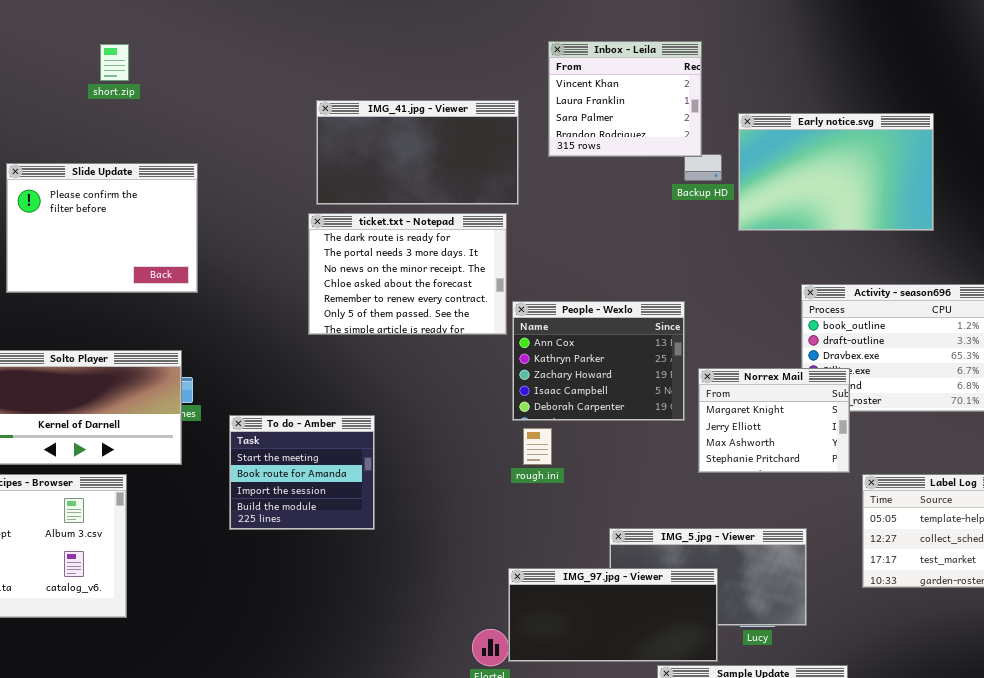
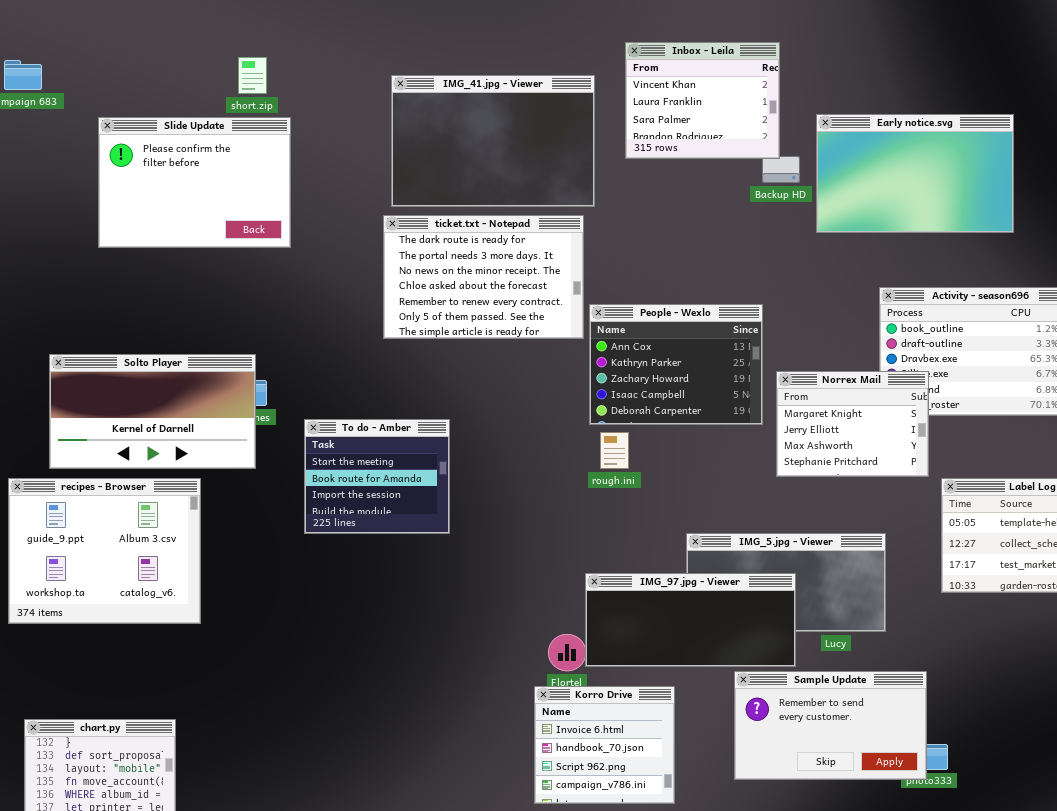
short.zip: [100,44,129,81] -> [238,57,267,94], moved
IMG_41.jpg - Viewer: [316,100,519,205] -> [391,75,595,207], resized
Slide Update: [6,163,198,293] -> [98,117,291,248], moved

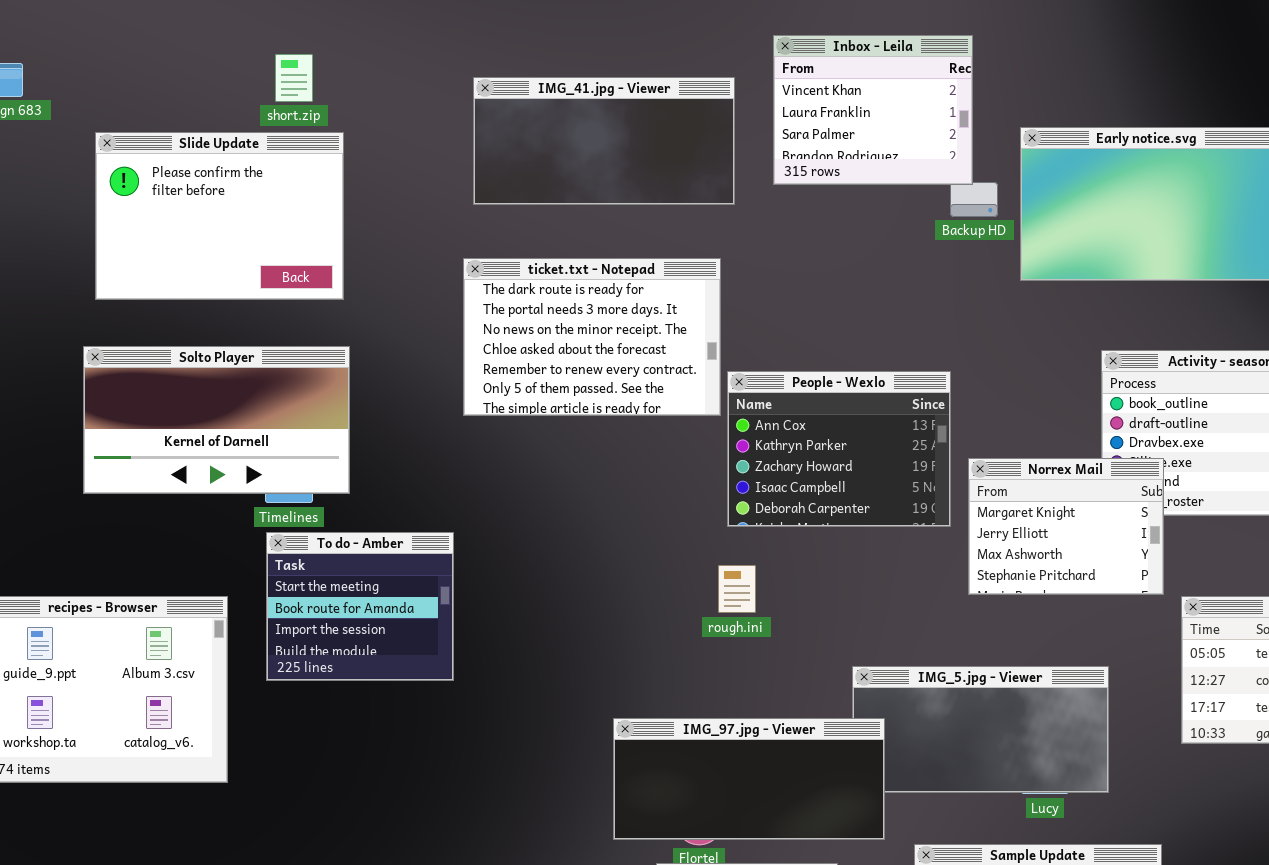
IMG_41.jpg - Viewer: [391,75,595,207] -> [473,77,735,205], resized
Solto Player: [49,354,256,469] -> [83,346,350,494], moved
To do - Amber: [304,419,450,534] -> [266,532,454,681], moved
rough.ini: [600,432,629,469] -> [718,565,756,613], moved
IMG_97.jpg - Viewer: [585,573,796,667] -> [613,718,885,840], moved

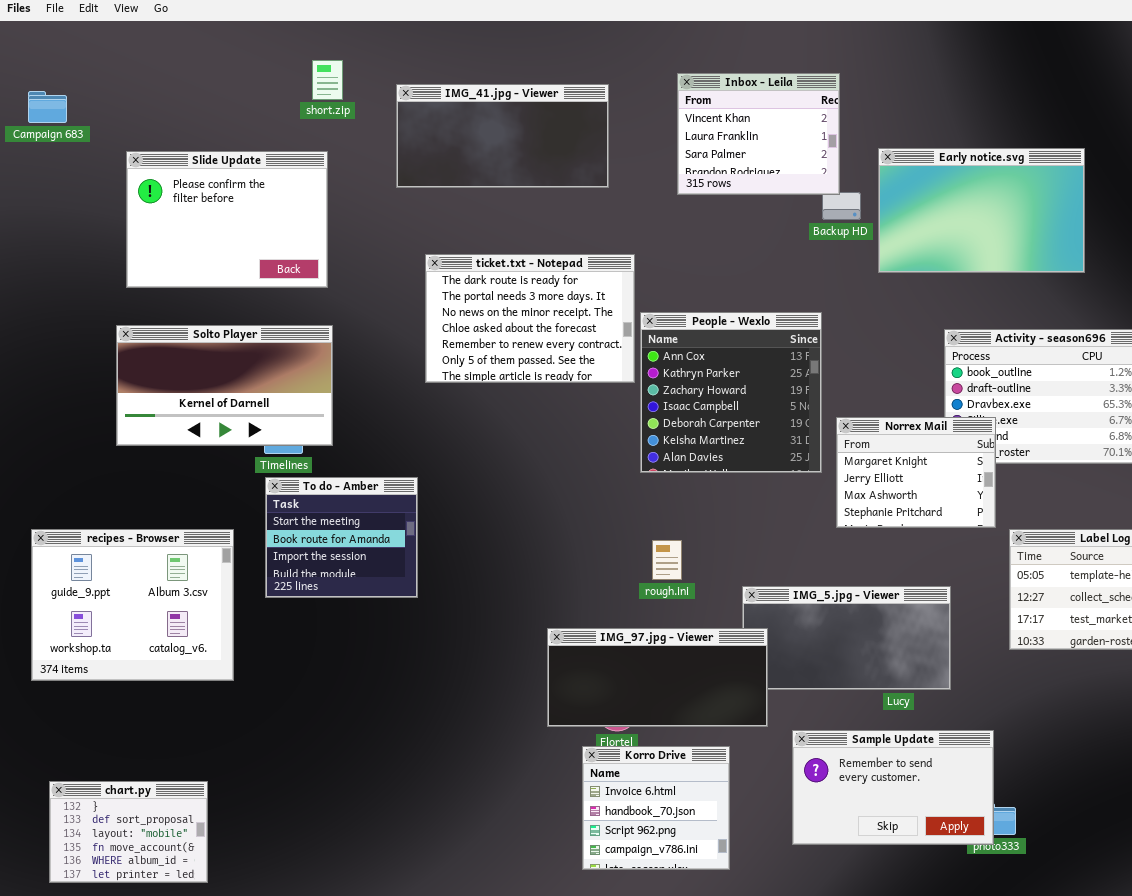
short.zip: [275,54,313,102] -> [312,60,343,100], moved
IMG_41.jpg - Viewer: [473,77,735,205] -> [396,84,609,188], moved
People - Wexlo: [727,371,951,527] -> [640,312,822,473], resized
rough.ini: [718,565,756,613] -> [652,540,682,580], moved

